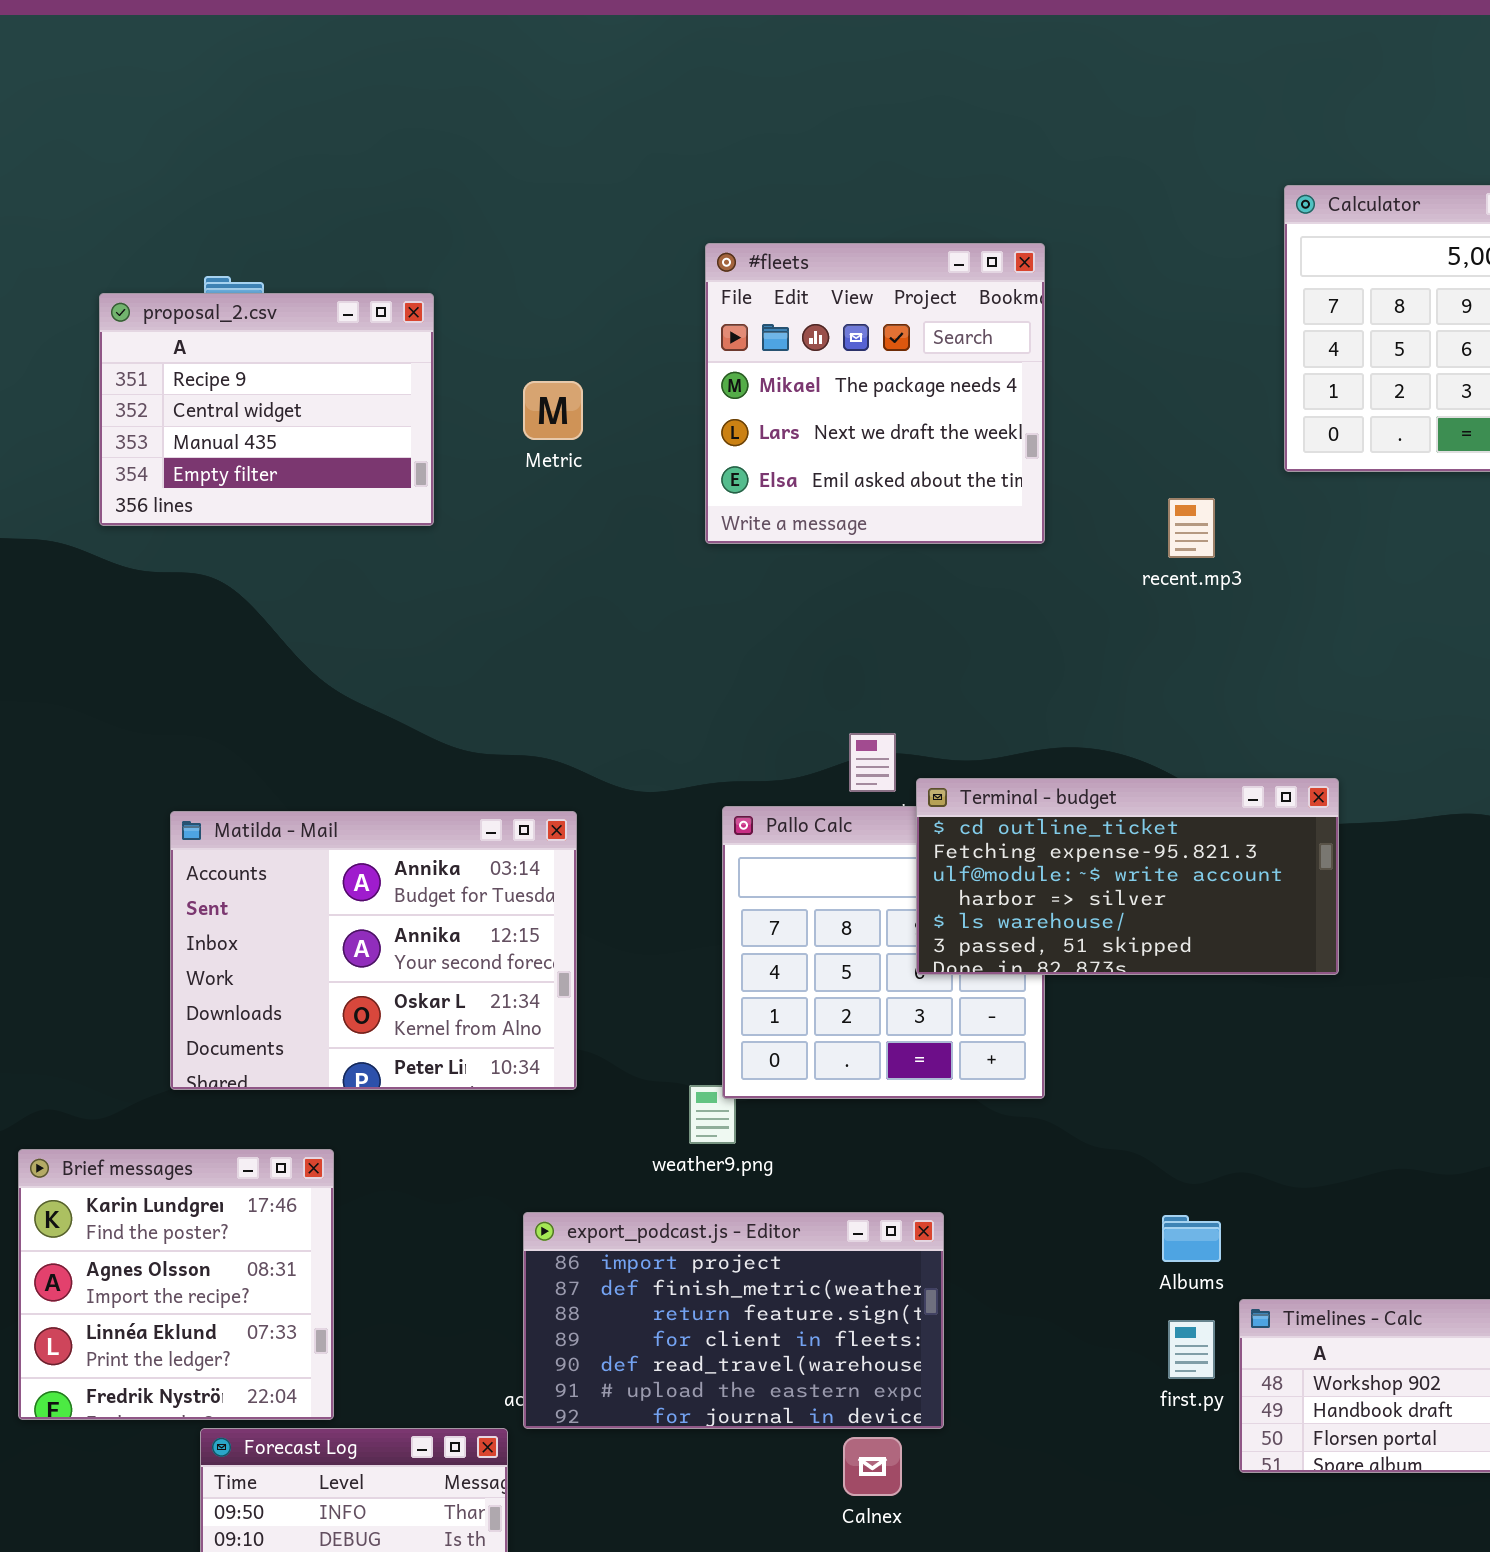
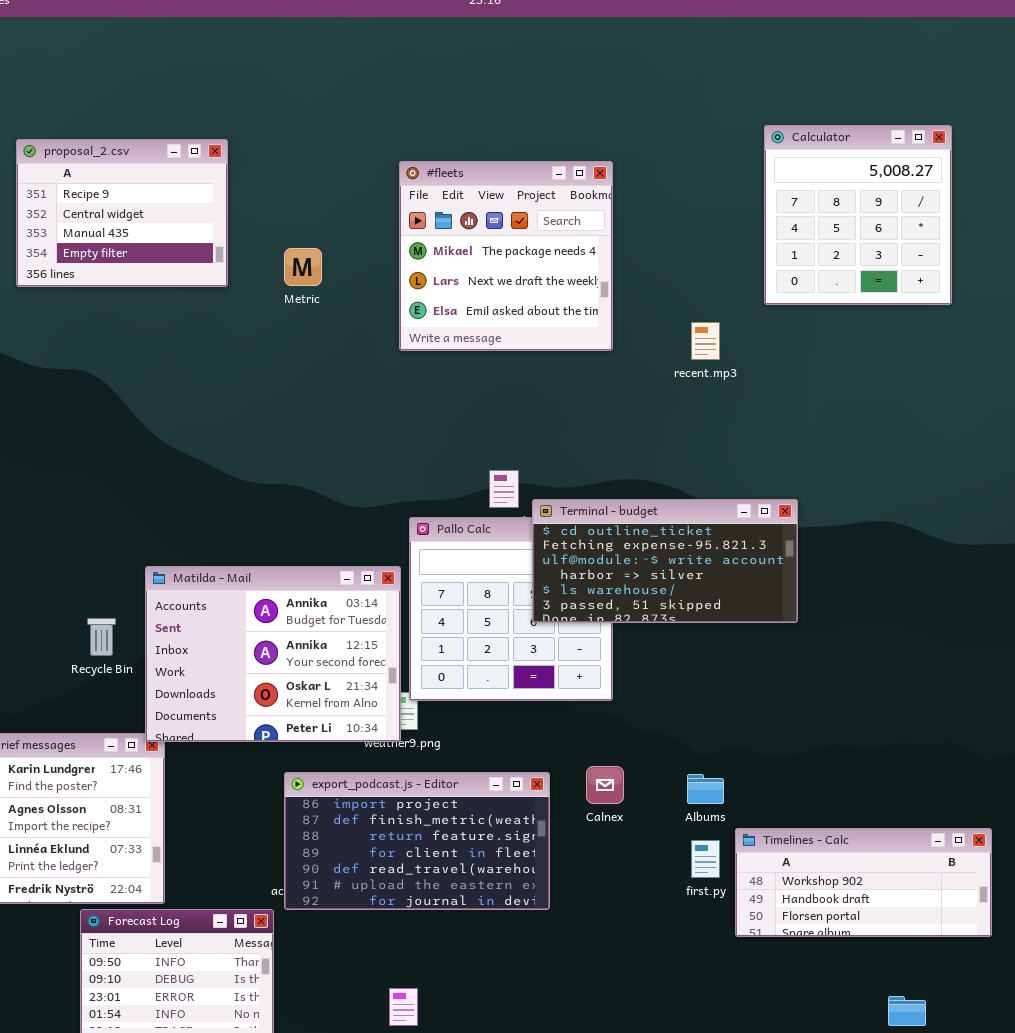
proposal_2.csv: [99,293,434,526] -> [16,139,228,287], moved
Matilda - Mail: [170,811,577,1090] -> [145,566,401,742], moved
Calnex: [843,1437,902,1496] -> [586,766,624,804], moved

